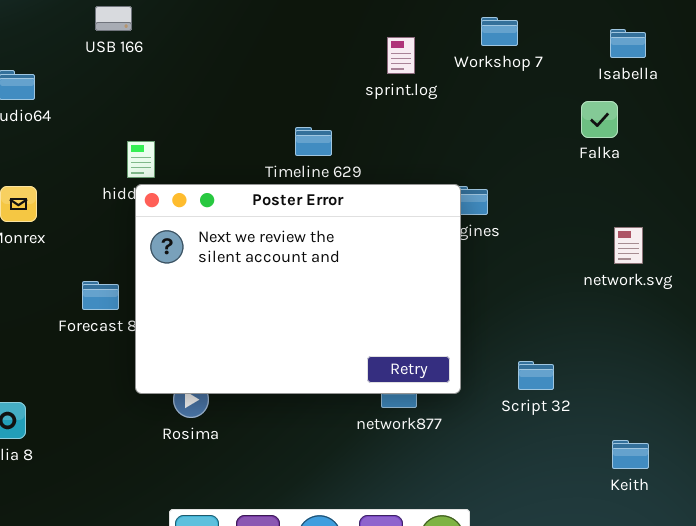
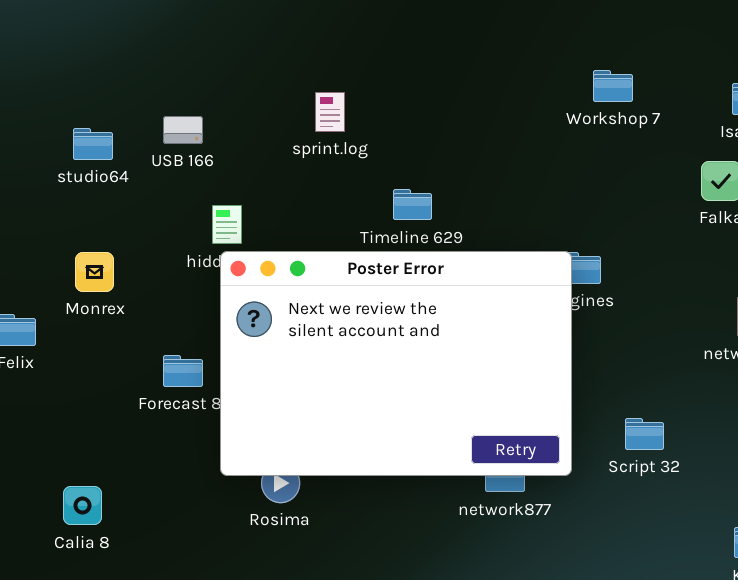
USB 166: [95,6,132,31] -> [163,116,203,144], moved
sprint.log: [387,37,415,74] -> [315,92,345,132], moved
Script 32: [518,361,554,390] -> [625,418,664,450], moved

